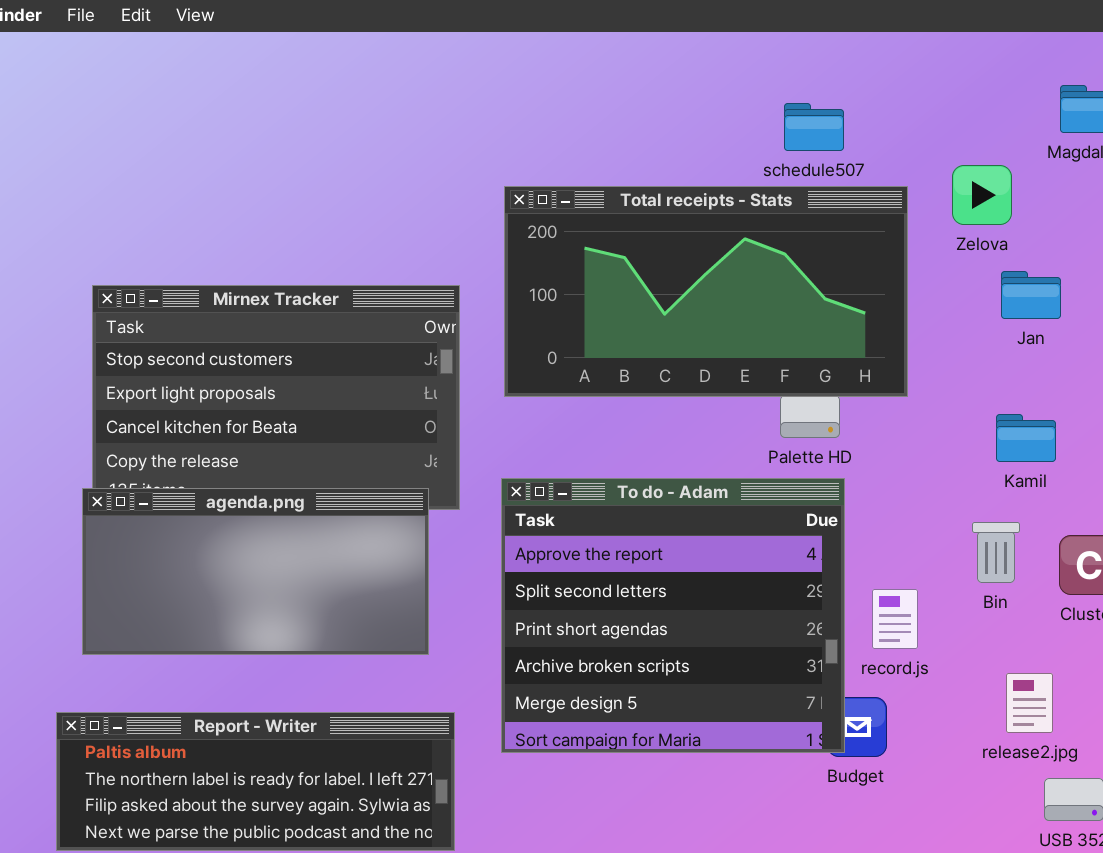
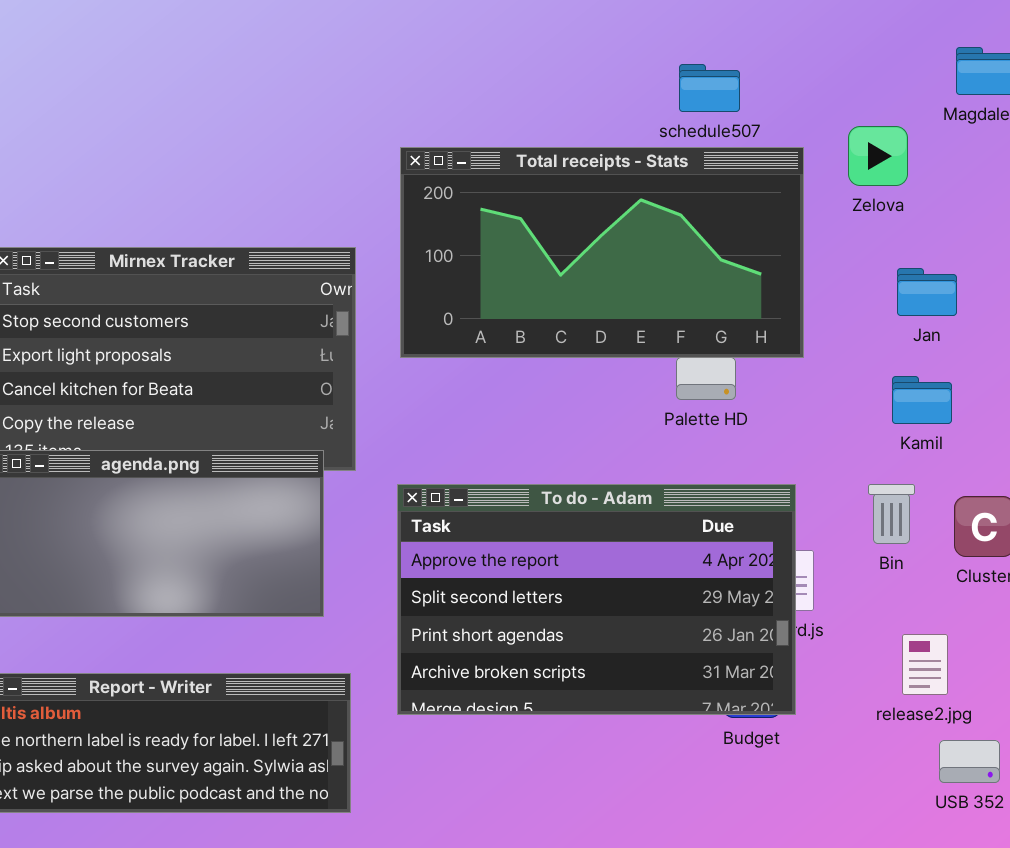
Jan: [1001,271,1061,319] -> [897,268,957,316], moved
To do - Adam: [501,478,845,753] -> [397,484,796,715], resized

